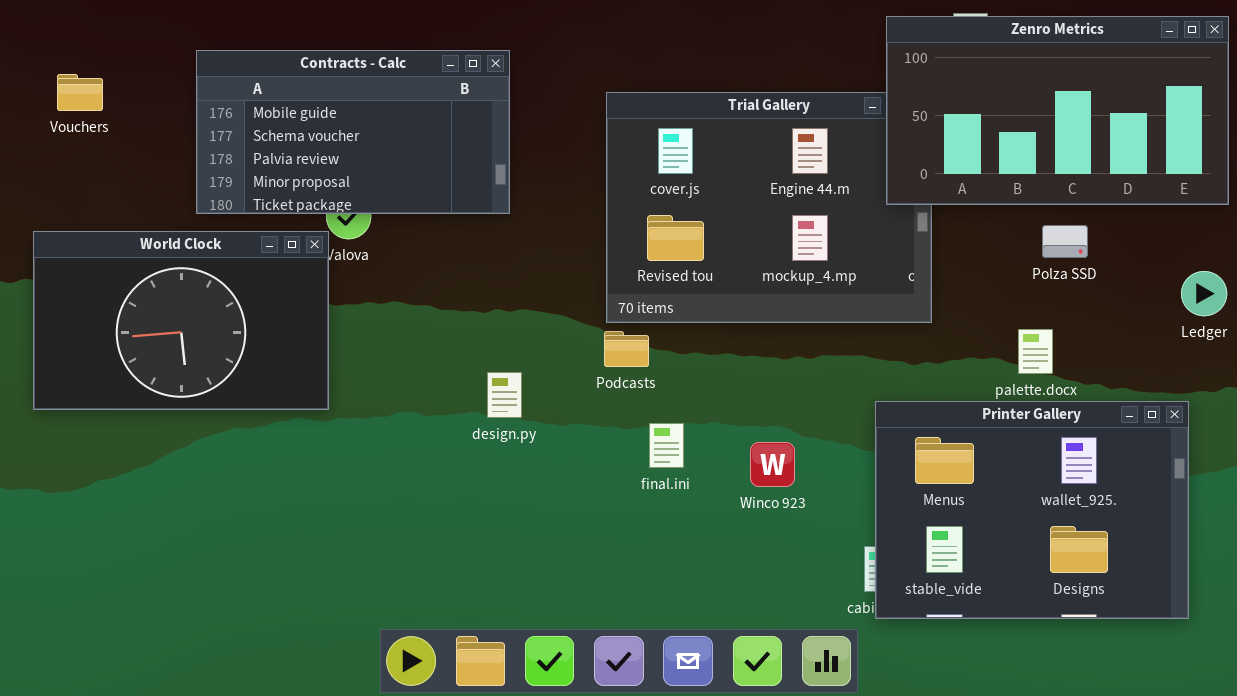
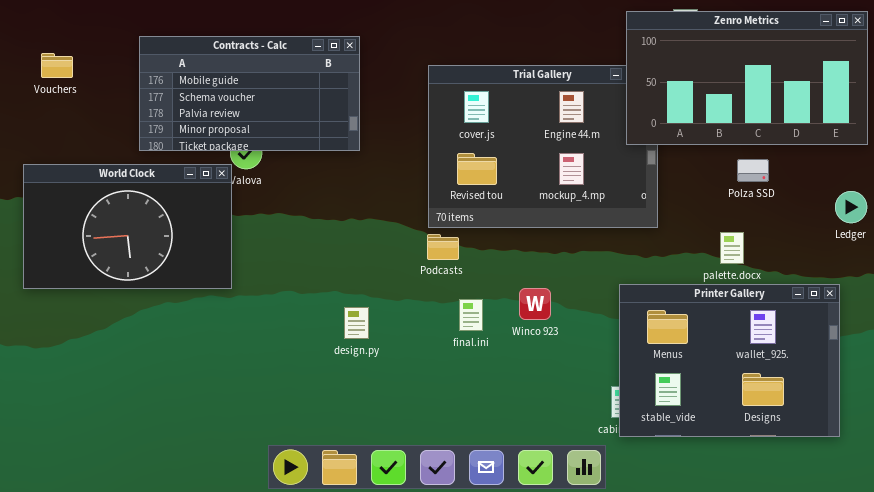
design.py: [487,372,522,418] -> [344,307,369,339], moved
Winco 923: [750,442,795,487] -> [519,288,551,320], moved

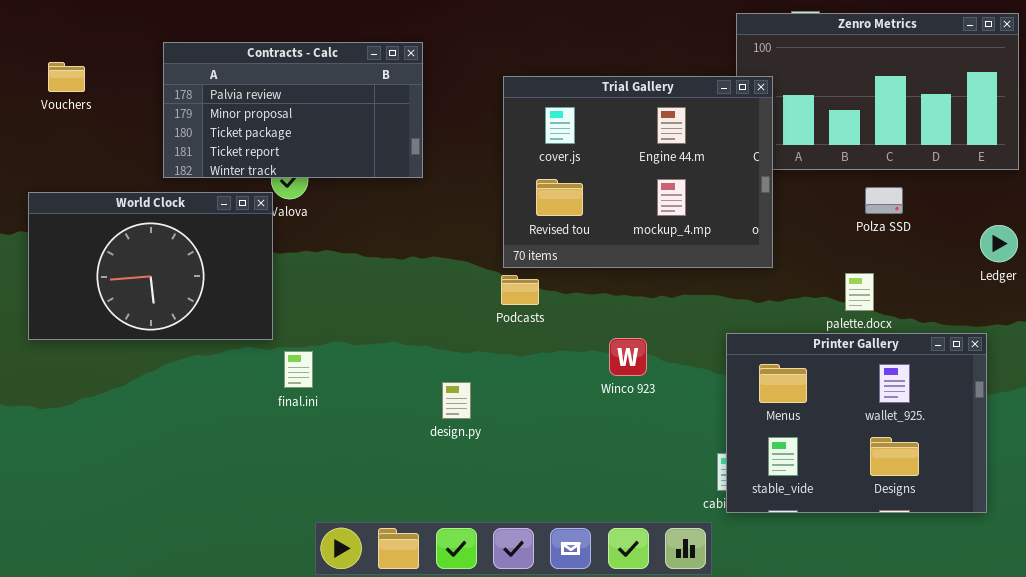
Contracts - Calc: [139,36,360,151] -> [163,42,423,178], scrolled down 2 rows
Trial Gallery: [428,65,658,228] -> [503,76,773,268], raised
final.ini: [459,299,483,331] -> [284,351,313,388], moved
design.py: [344,307,369,339] -> [442,382,471,419], moved

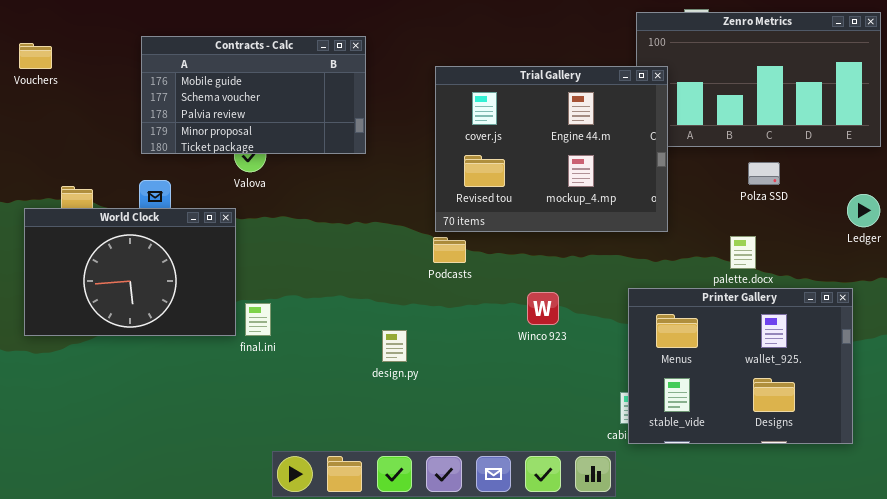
Contracts - Calc: [163,42,423,178] -> [141,36,366,154], scrolled up 2 rows
Vouchers: [48,62,85,92] -> [19,43,52,69], moved
World Clock: [28,192,273,340] -> [24,208,236,336], moved

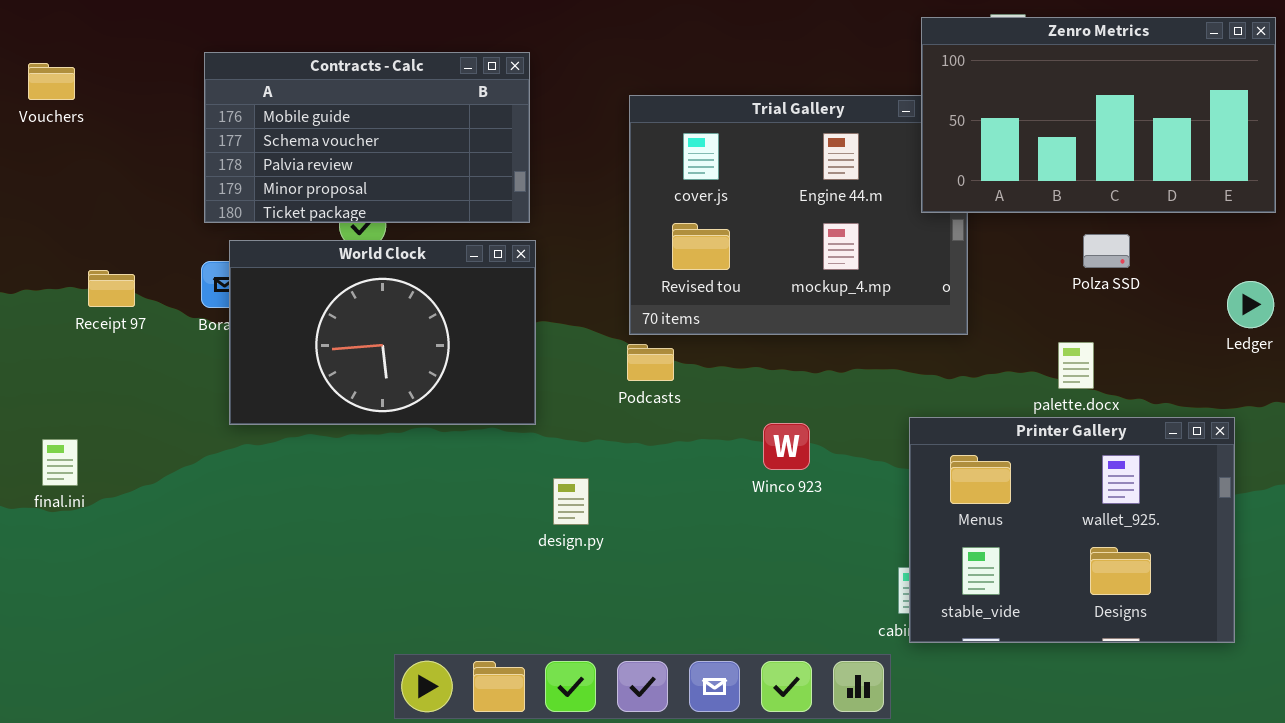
Zenro Metrics: [636,12,881,147] -> [921,17,1276,213], raised
World Clock: [24,208,236,336] -> [229,240,536,425], moved
final.ini: [245,303,271,336] -> [42,439,78,486], moved

